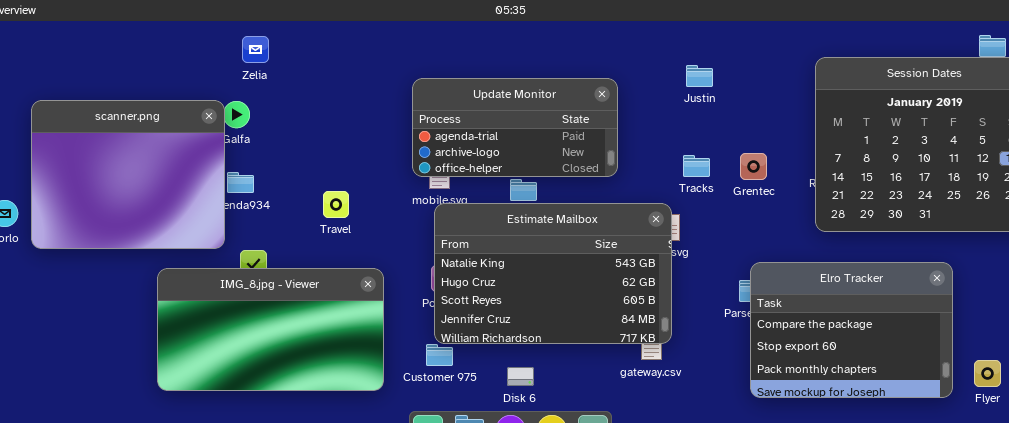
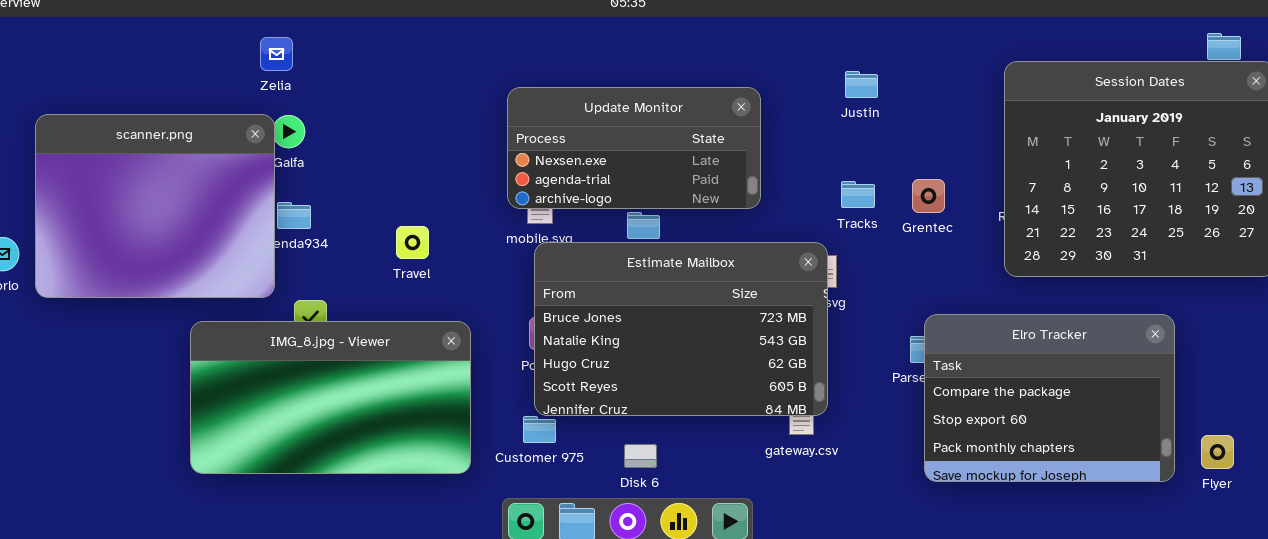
Zelia: [242,36,269,63] -> [260,37,293,71], moved
Update Monitor: [412,78,618,177] -> [507,87,761,209], scrolled up 1 row
Estimate Mailbox: [434,203,672,344] -> [534,242,828,416], scrolled up 1 row

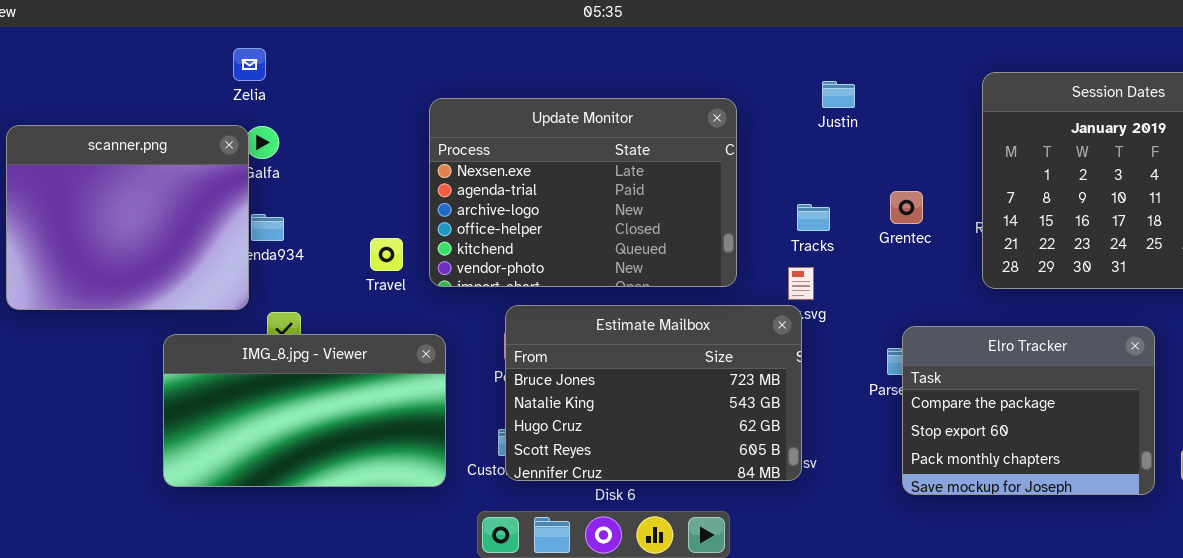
Update Monitor: [507,87,761,209] -> [429,98,737,287], resized
Tracks: [841,181,875,208] -> [797,204,830,231], moved
Estimate Mailbox: [534,242,828,416] -> [505,305,802,481], moved

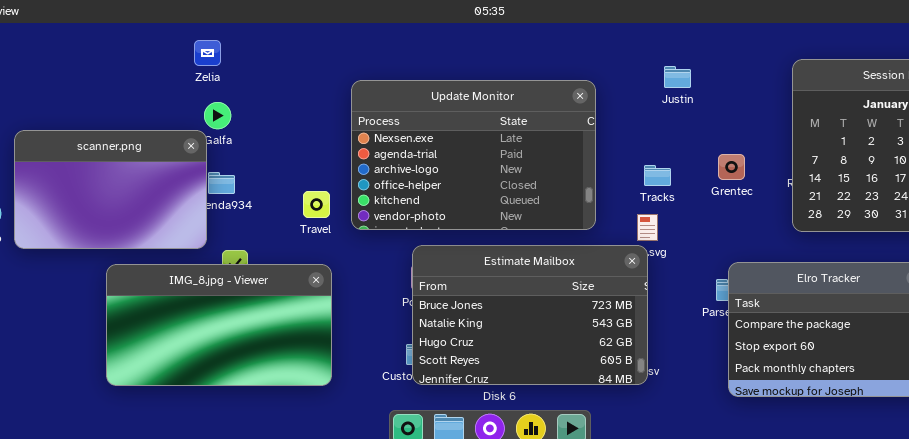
scanner.png: [6,125,249,310] -> [14,130,207,249], resized
IMG_8.jpg - Viewer: [163,334,446,487] -> [106,264,332,386], moved

